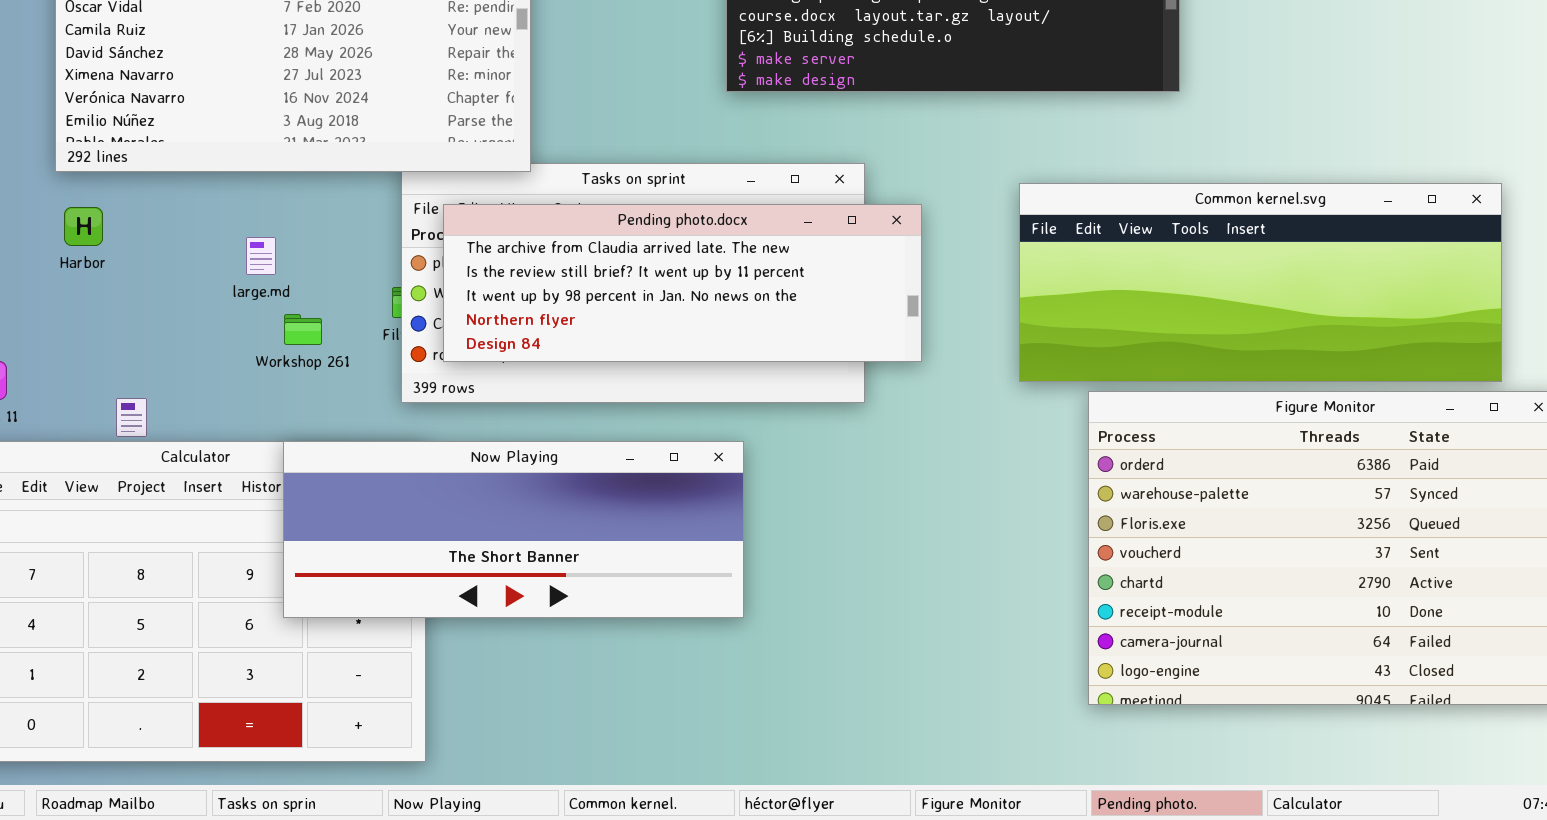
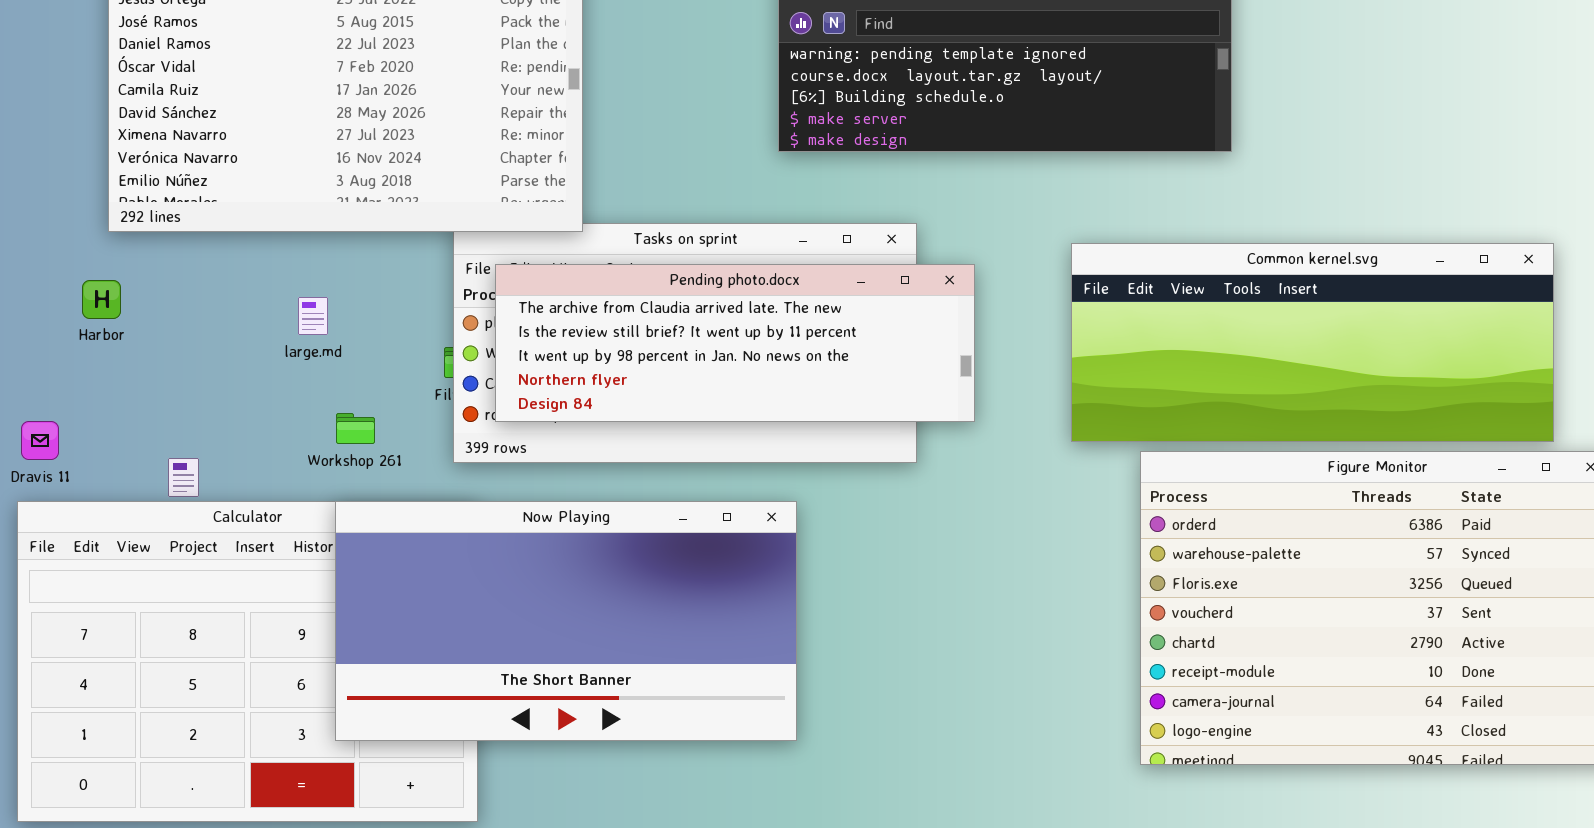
Harbor: [64,207,103,246] -> [82,280,121,319], moved
Workshop 261: [284,314,322,345] -> [336,413,375,444], moved
Now Playing: [283,441,744,618] -> [335,501,797,741], resized

